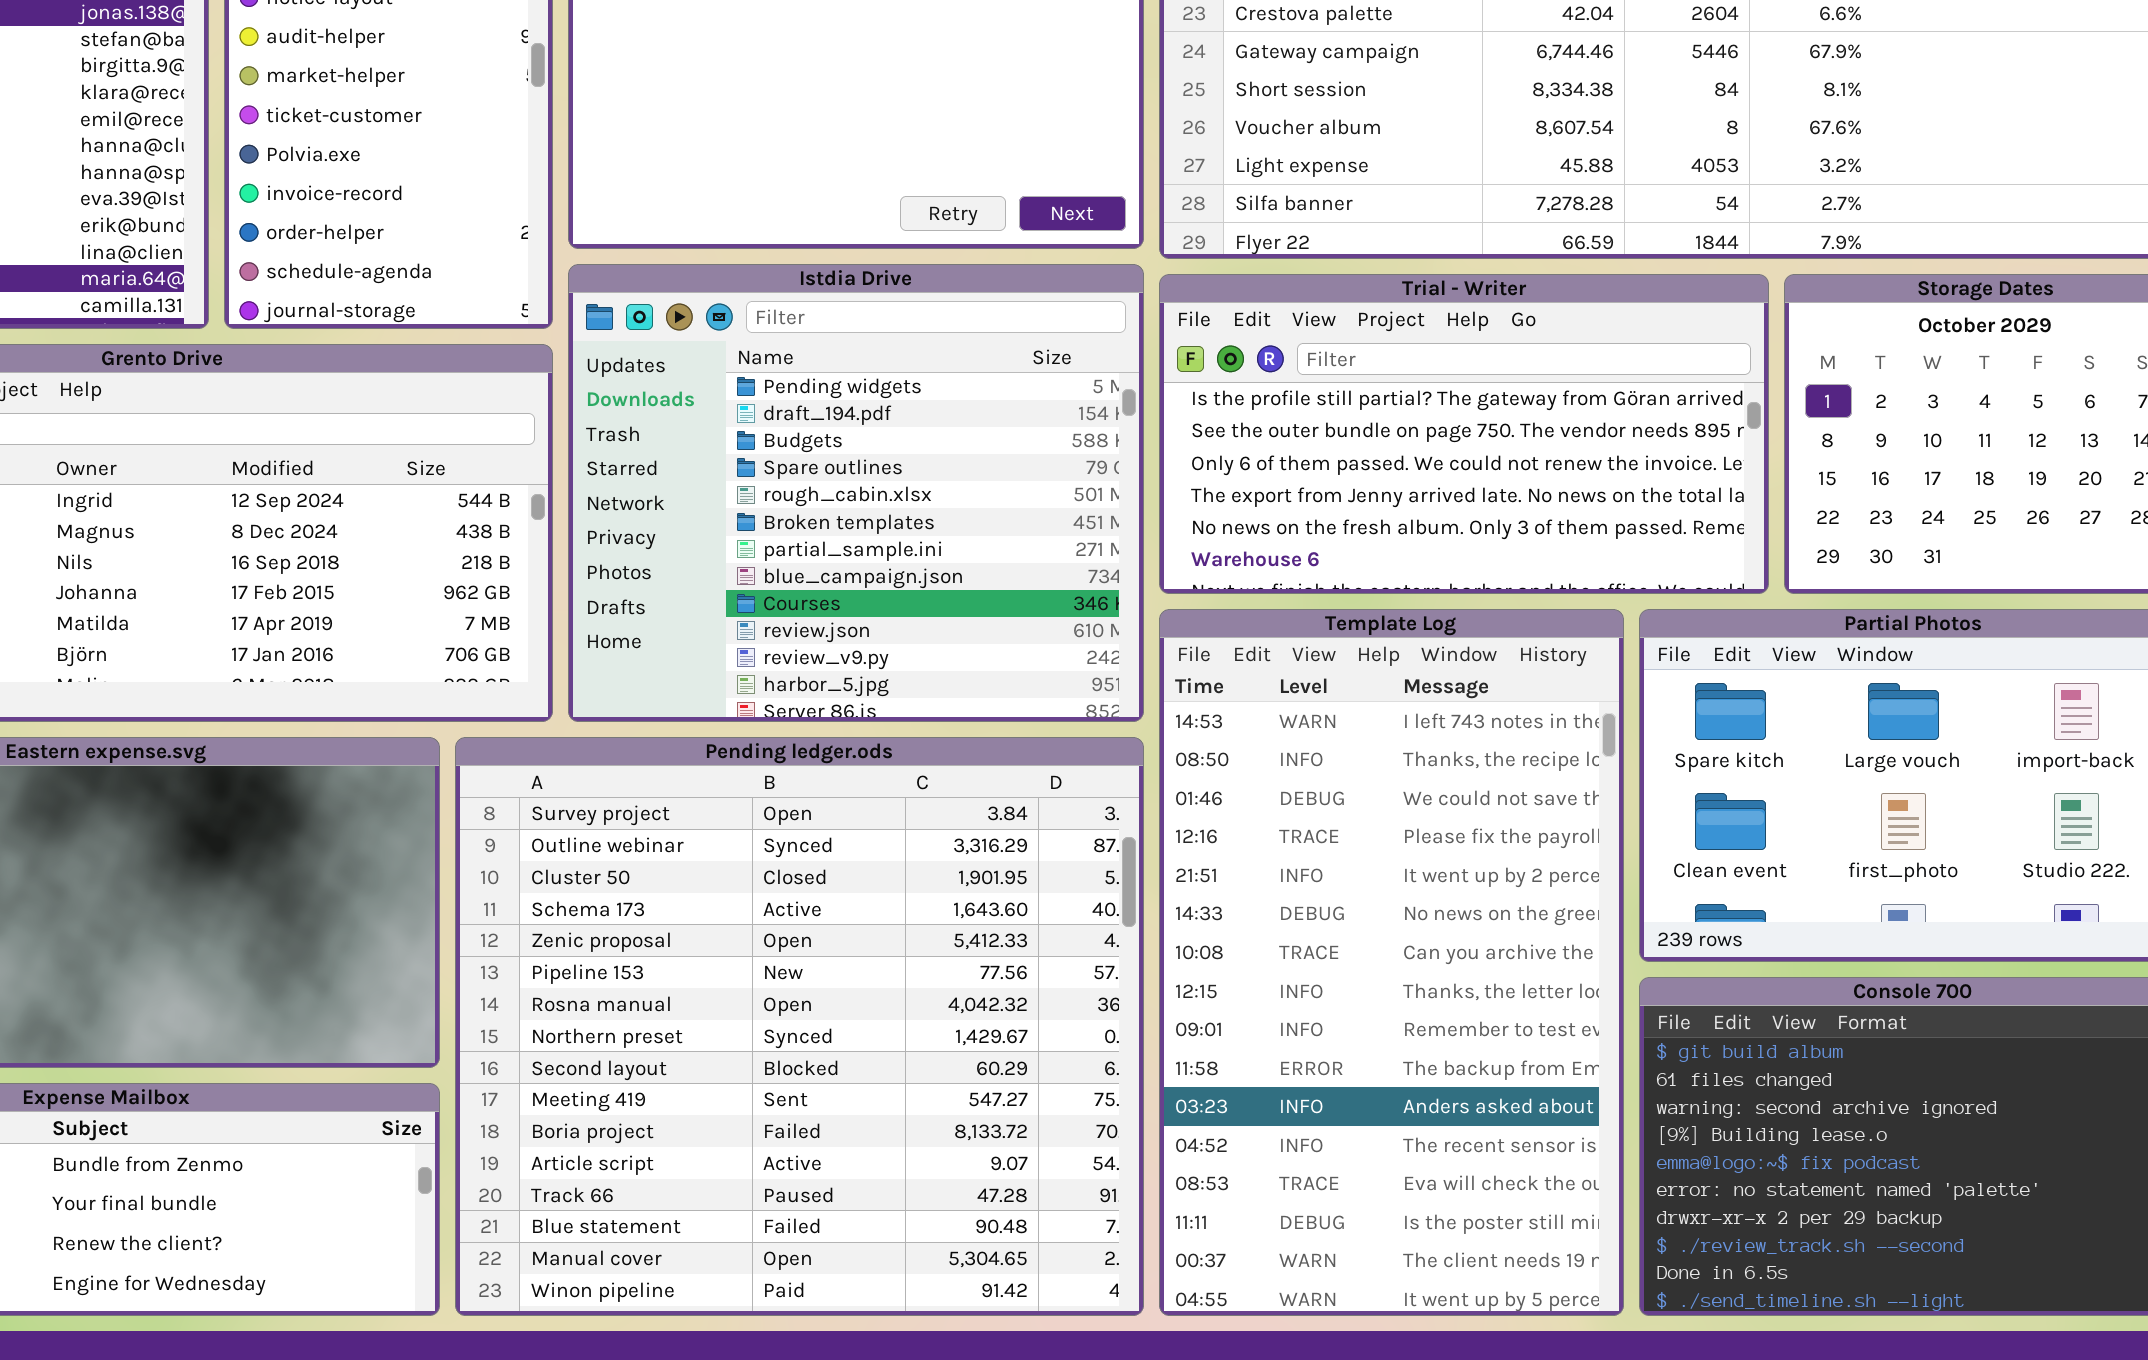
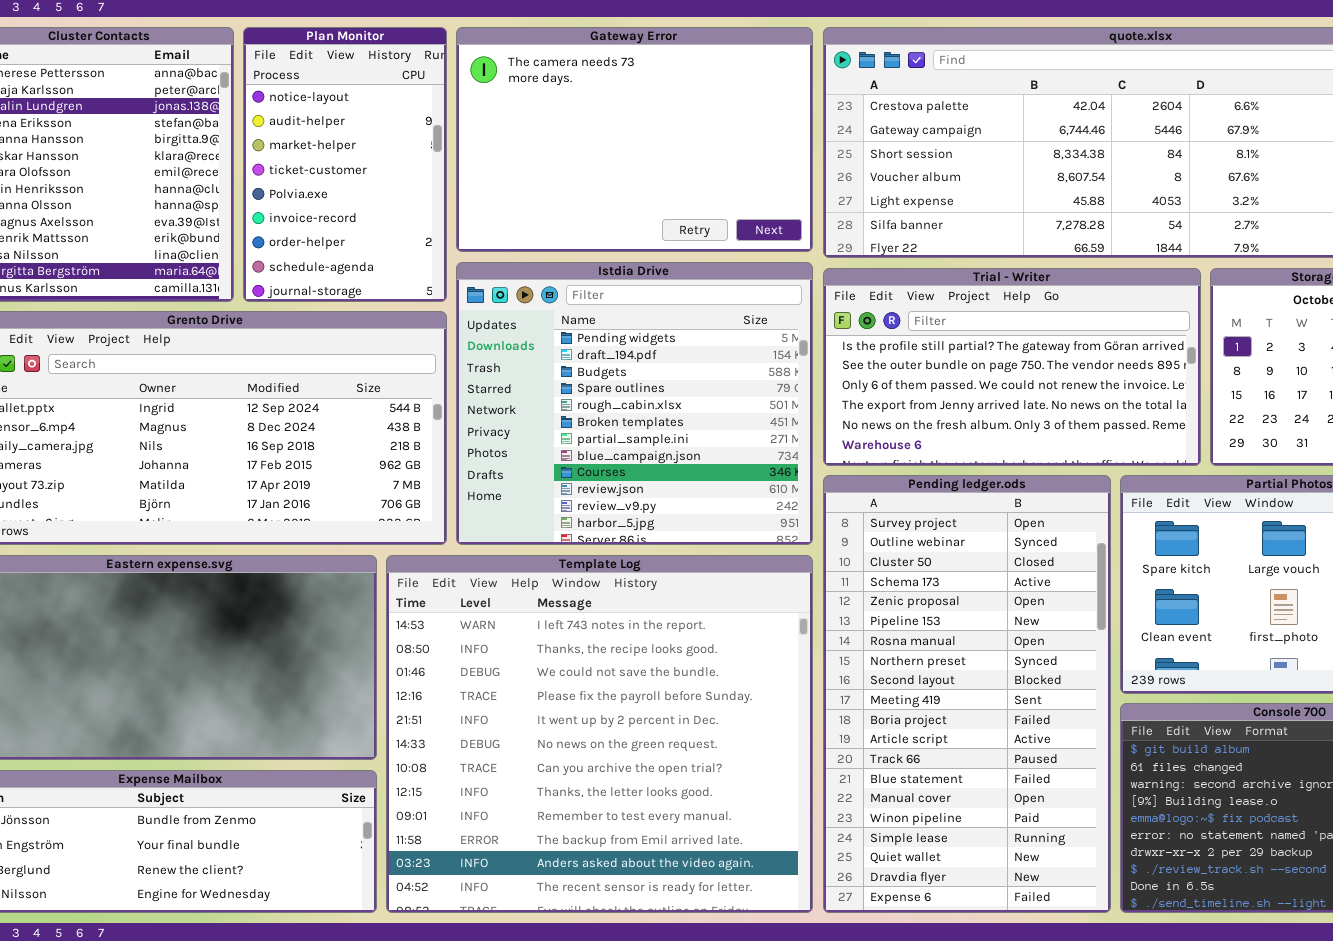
Template Log: [1159,609,1624,1316] -> [386,555,813,913], moved, resized
Pending ledger.ods: [455,737,1144,1316] -> [823,475,1111,913], moved, resized

